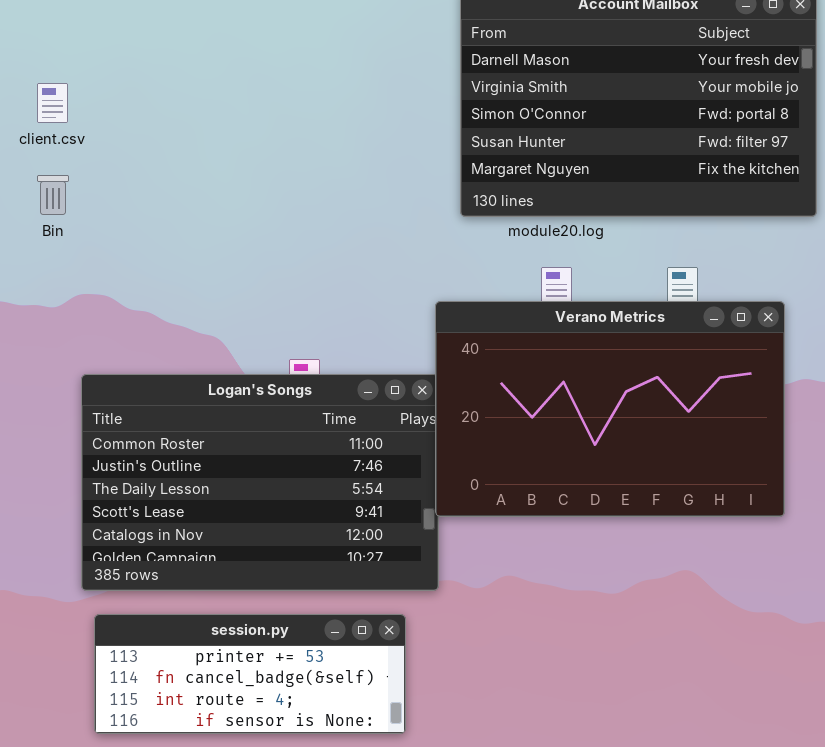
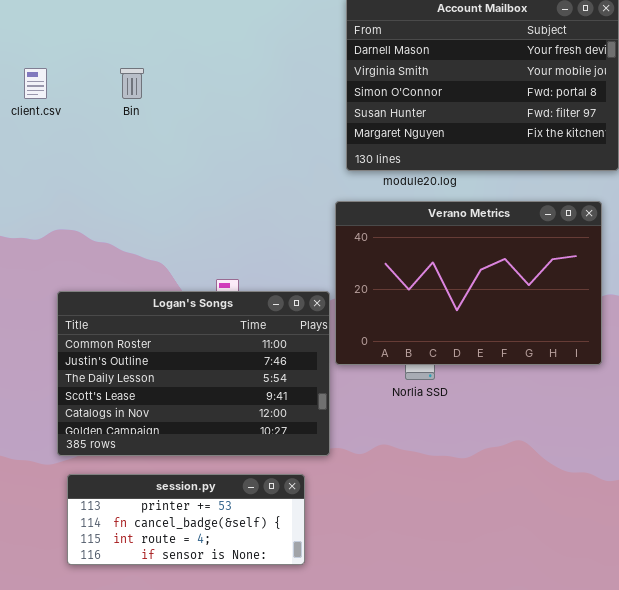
Bin: [37,175,69,215] -> [120,68,144,99], moved
Verano Metrics: [435,301,785,517] -> [335,201,602,365], moved

